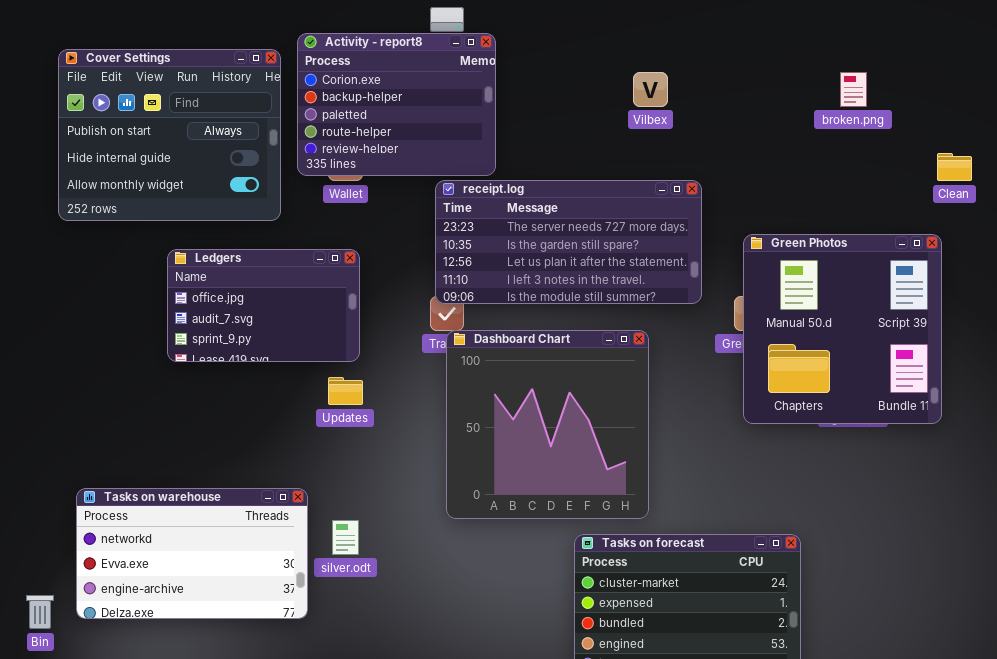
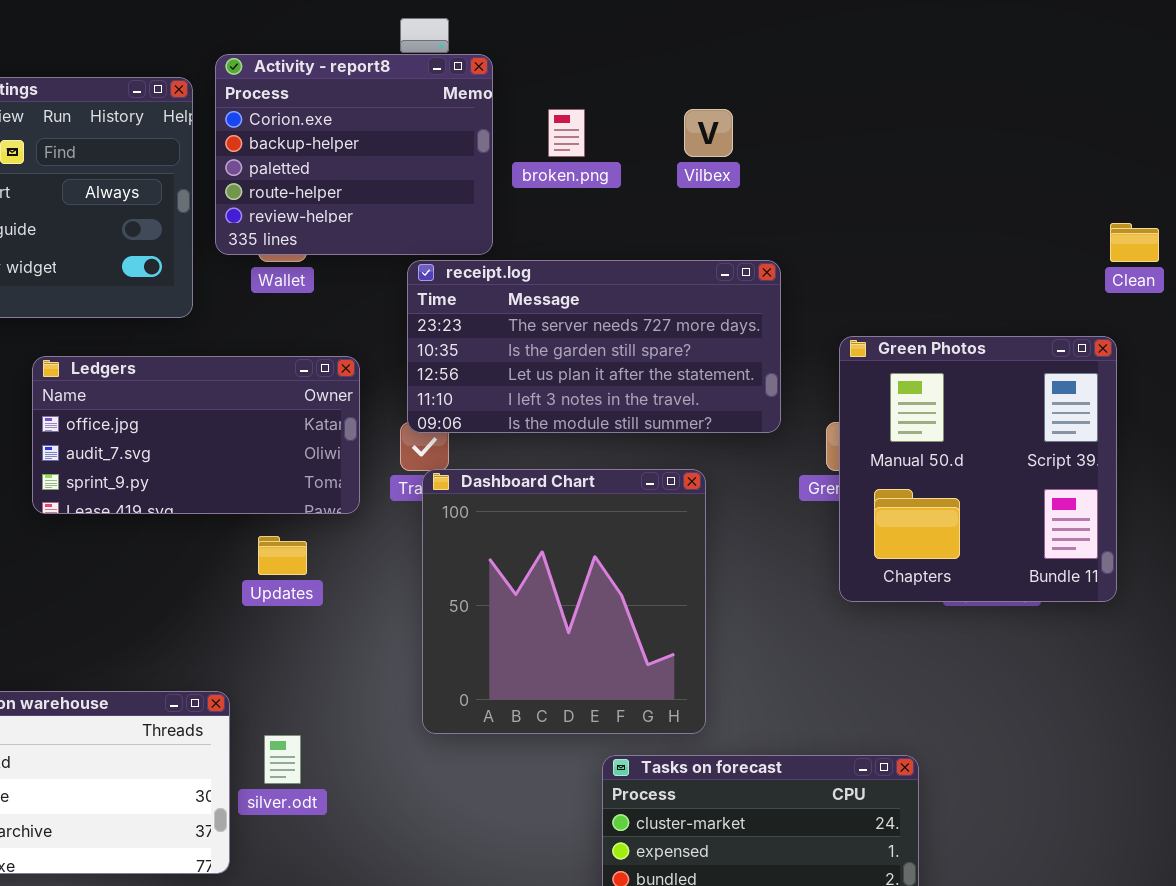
broken.png: [840,72,867,107] -> [548,109,585,157], moved
Ledgers: [167,249,360,362] -> [32,356,360,514], resized

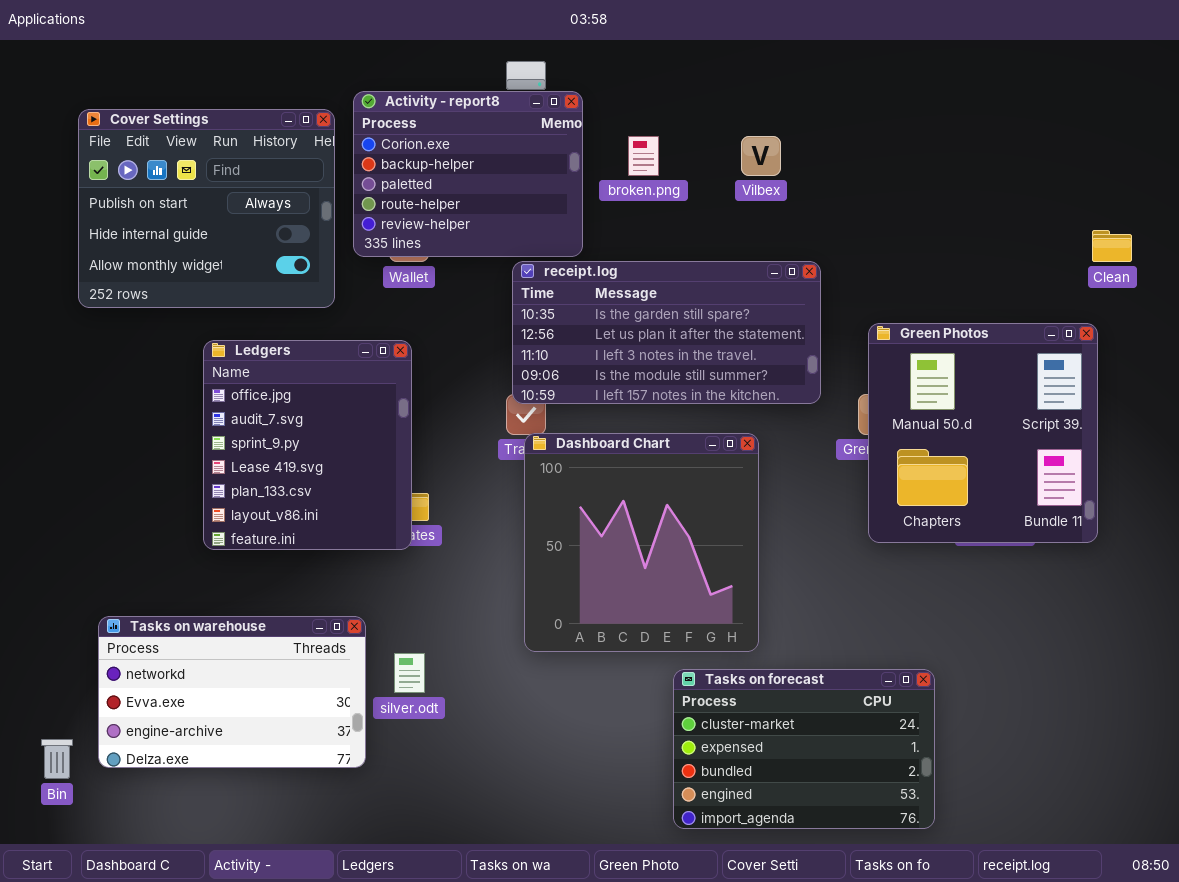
receipt.log: [407,260,781,433] -> [512,261,821,404], scrolled down 1 row
Ledgers: [32,356,360,514] -> [203,340,412,550], resized

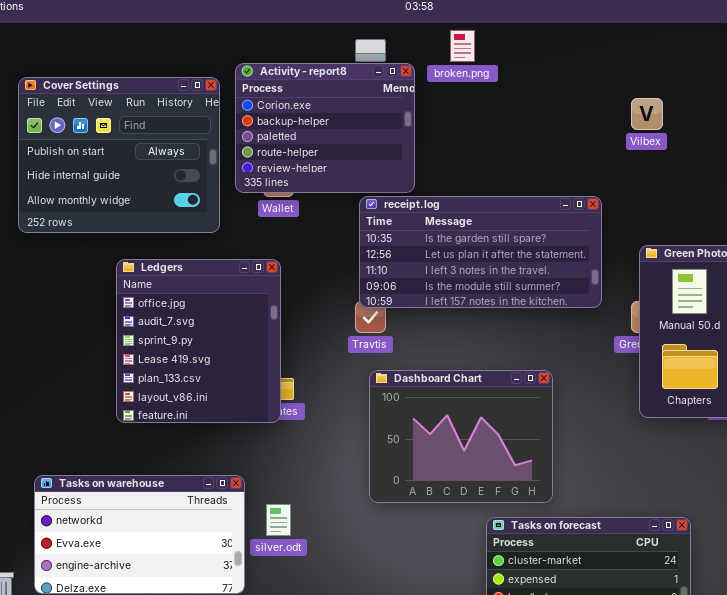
broken.png: [628,136,659,176] -> [450,30,475,62], moved
Vilbex: [741,136,781,176] -> [631,98,663,130], moved
Dashboard Chart: [524,433,759,652] -> [369,370,553,503], resized

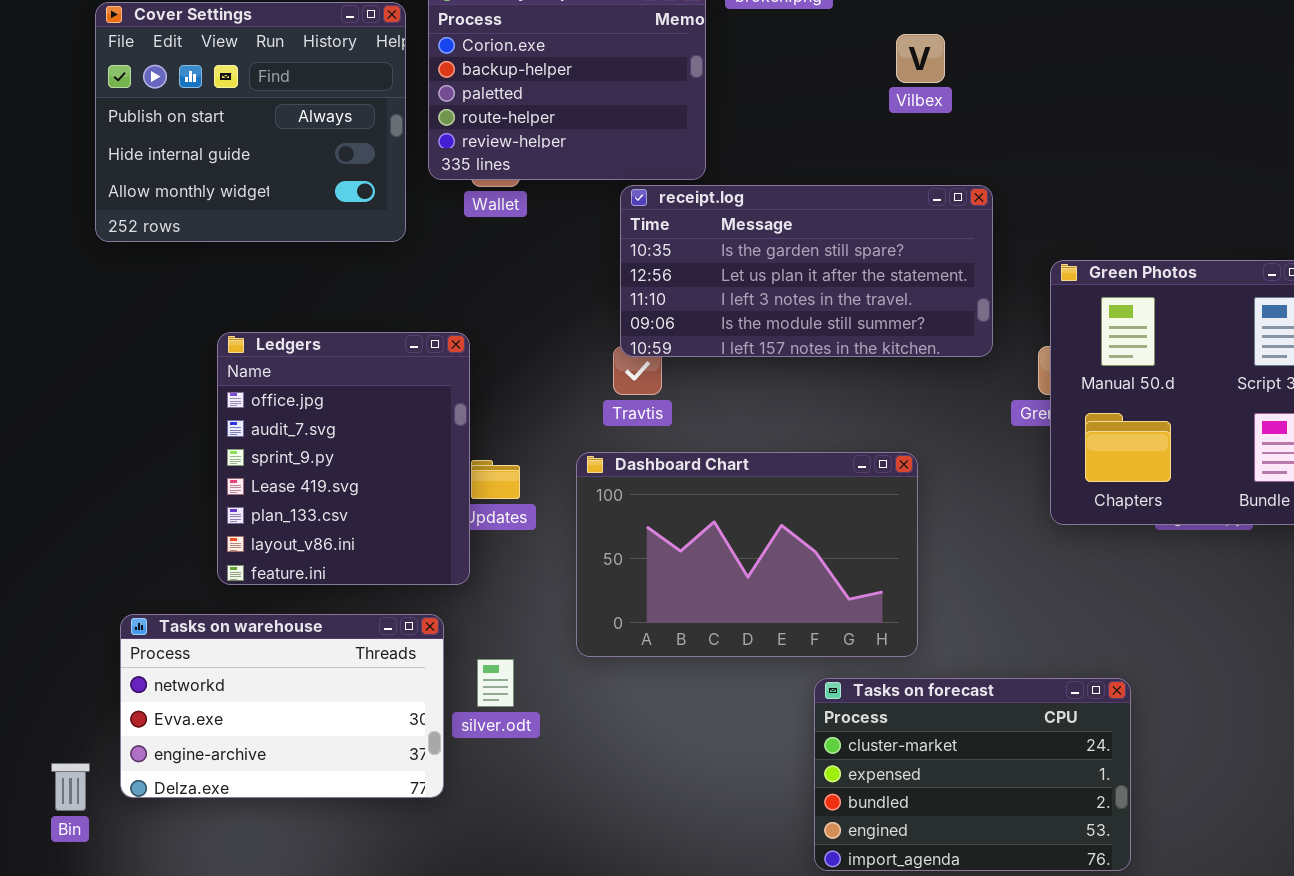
Vilbex: [631,98,663,130] -> [896,34,945,83], moved
Ledgers: [116,259,281,423] -> [217,332,470,585], moved
Dashboard Chart: [369,370,553,503] -> [576,452,918,657], resized

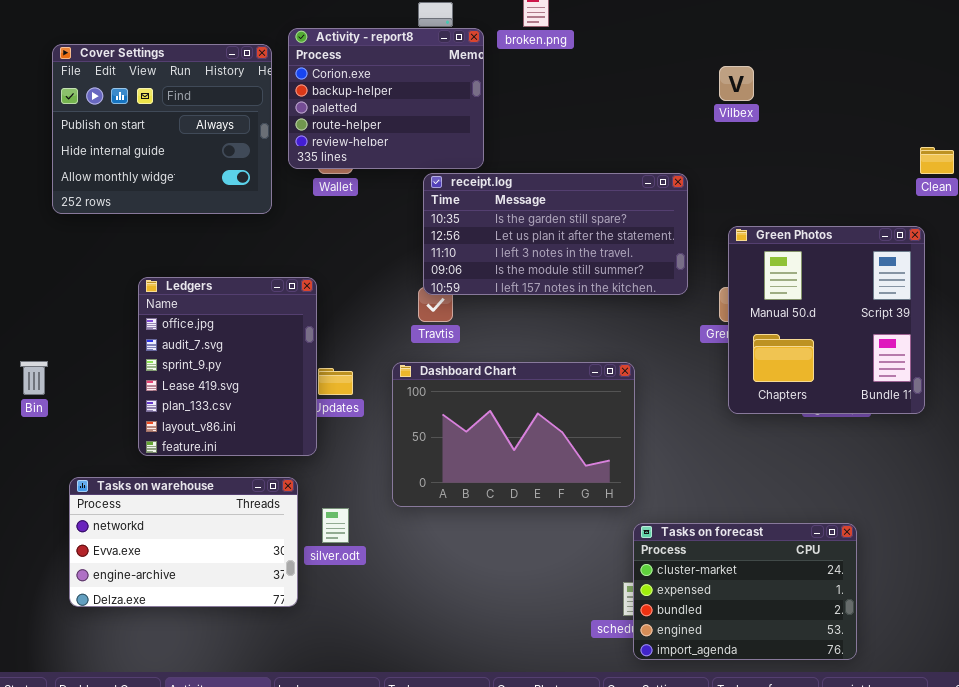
Vilbex: [896,34,945,83] -> [719,66,754,101], moved
Tasks on forecast: [814,678,1131,871] -> [633,523,857,660], moved
Bin: [51,763,90,811] -> [20,361,48,395], moved

